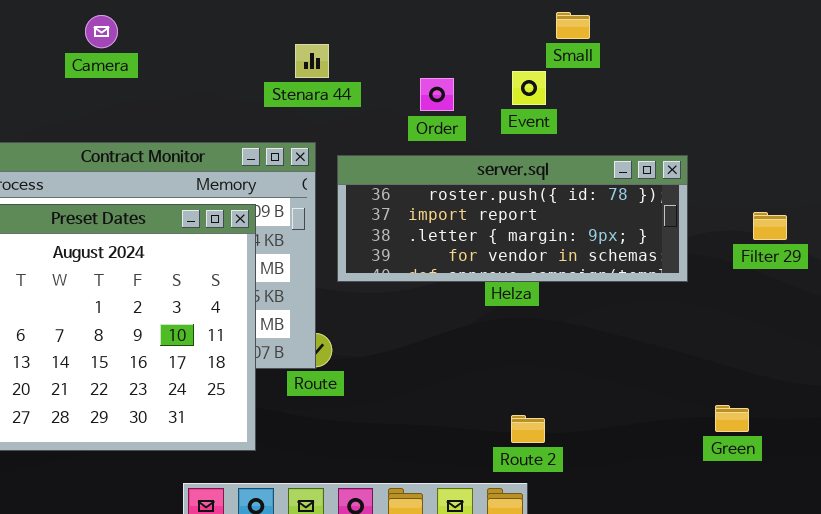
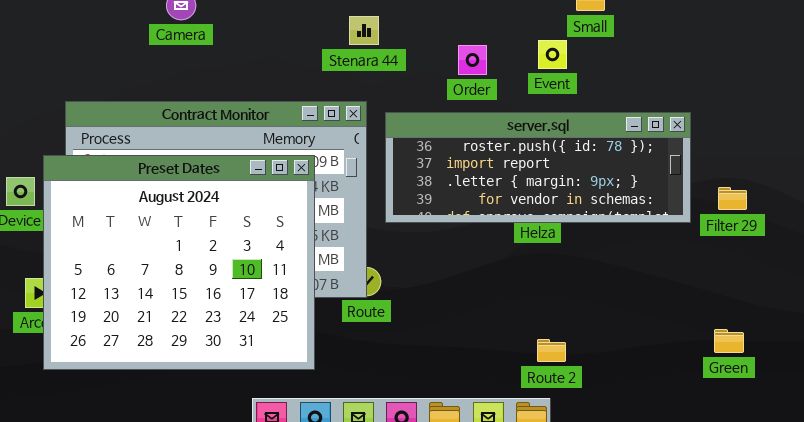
Filter 29: [753,212,787,240] -> [718,187,747,210], moved

